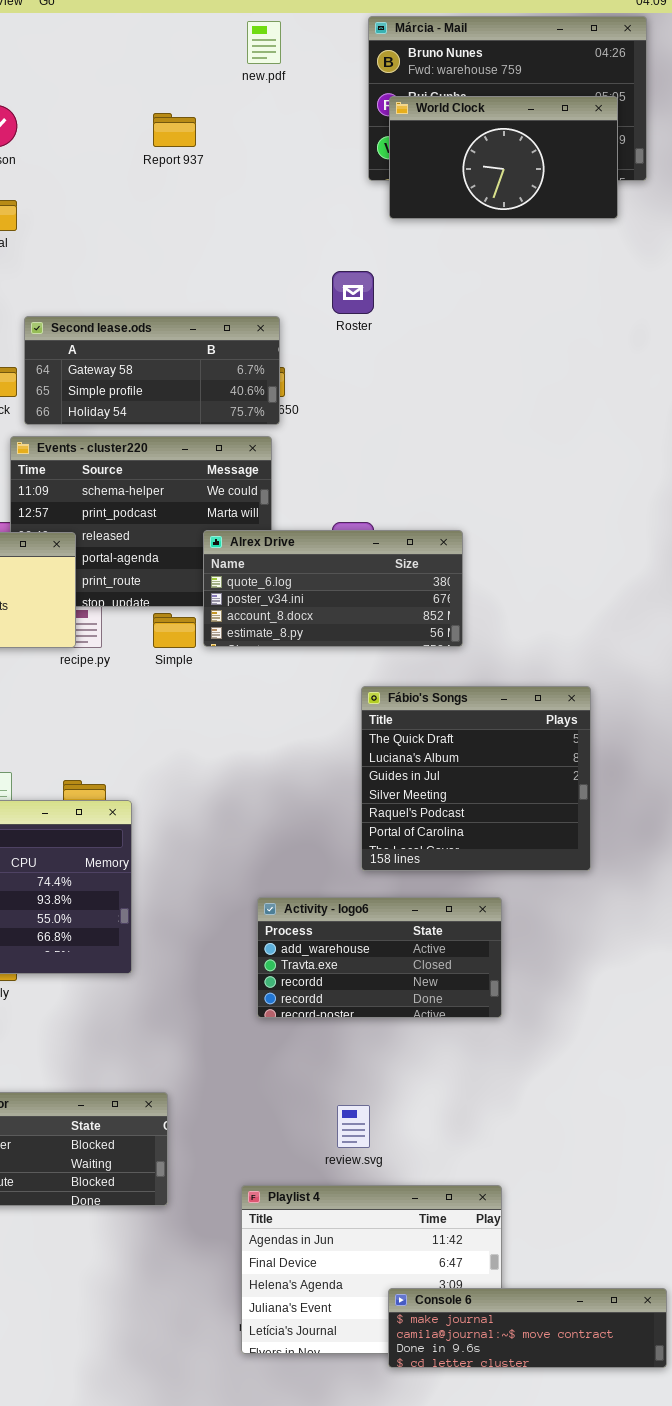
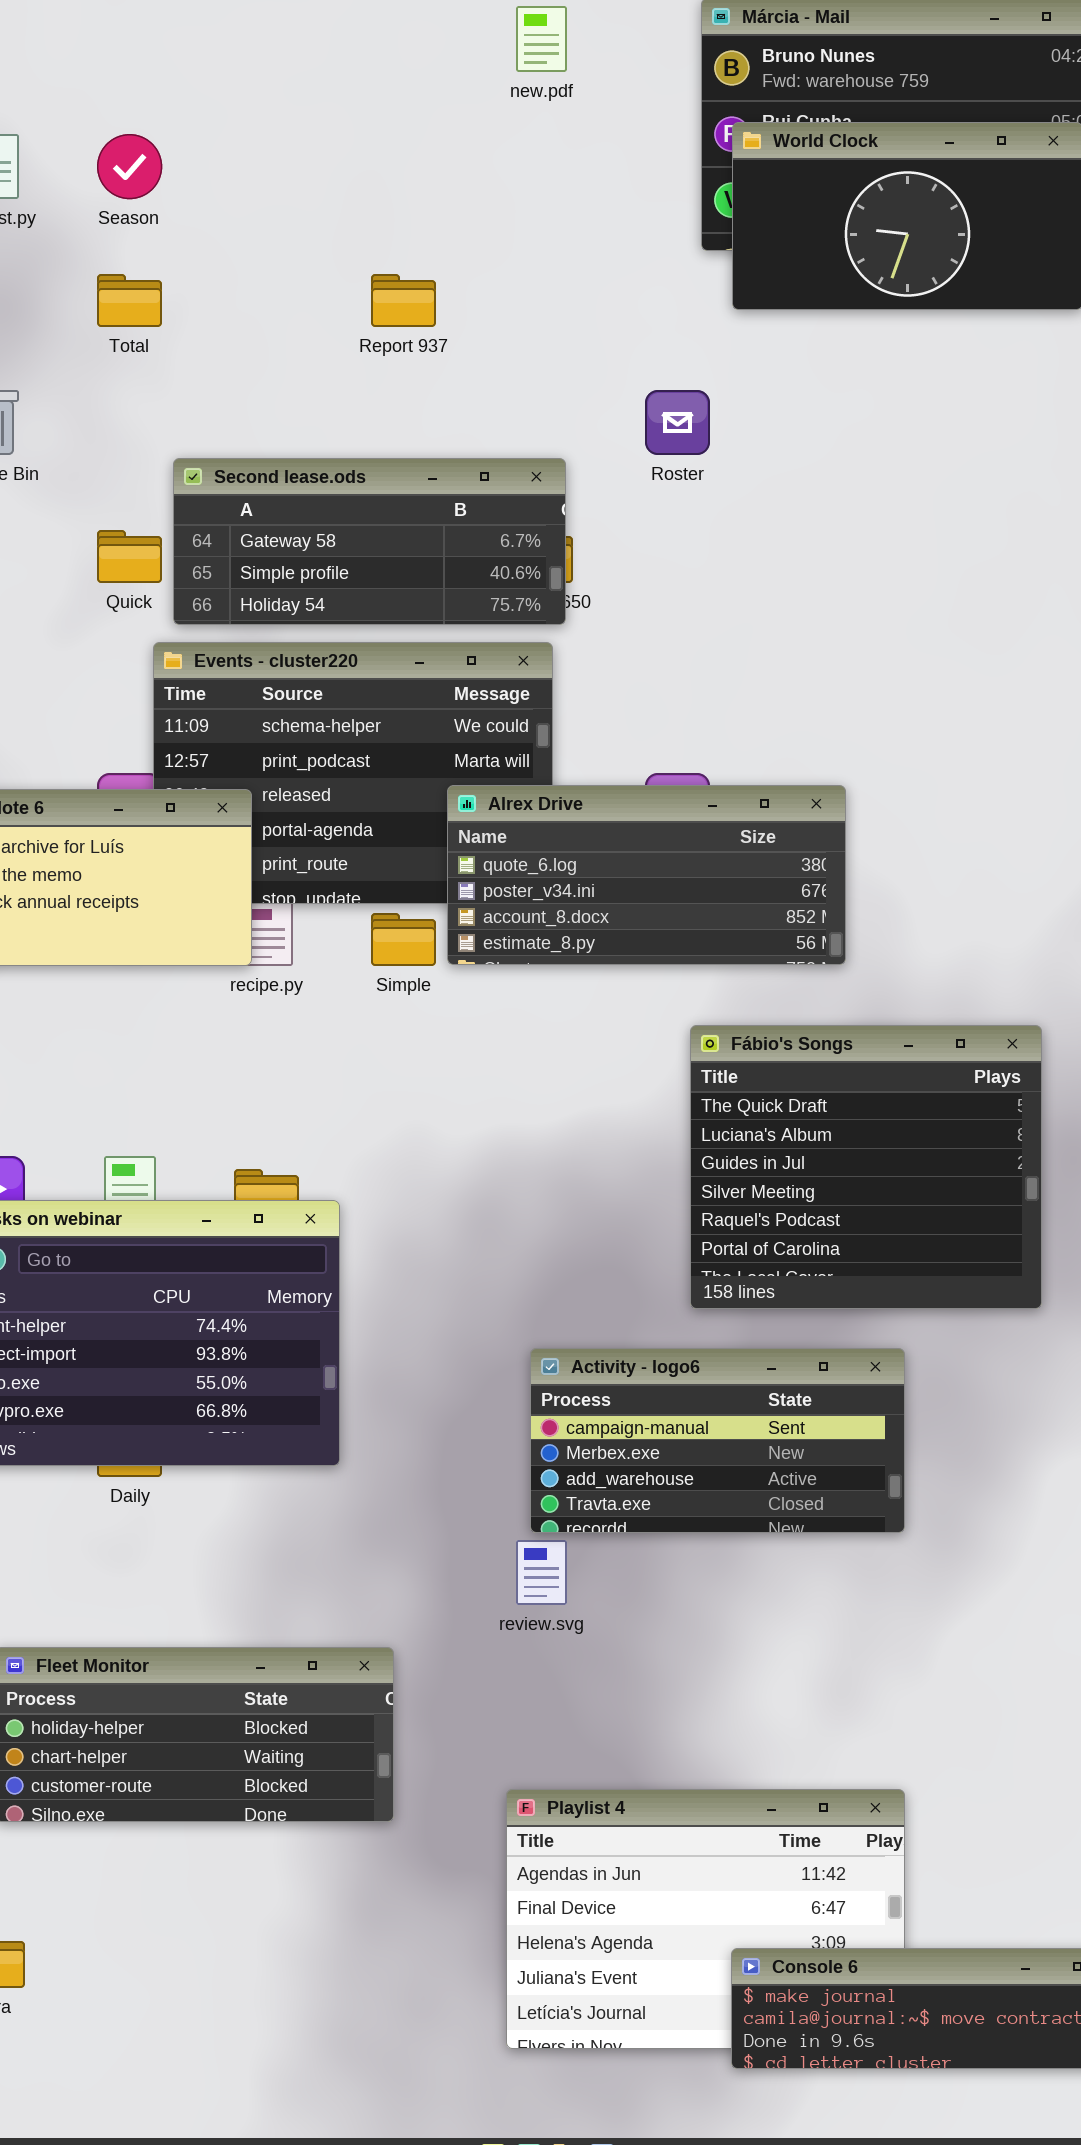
Report 937: [153,113,196,147] -> [371,274,436,327], moved
Activity - logo6: [257,897,502,1018] -> [530,1348,905,1533], scrolled up 2 rows
review.svg: [337,1105,370,1148] -> [516,1540,567,1605], moved

